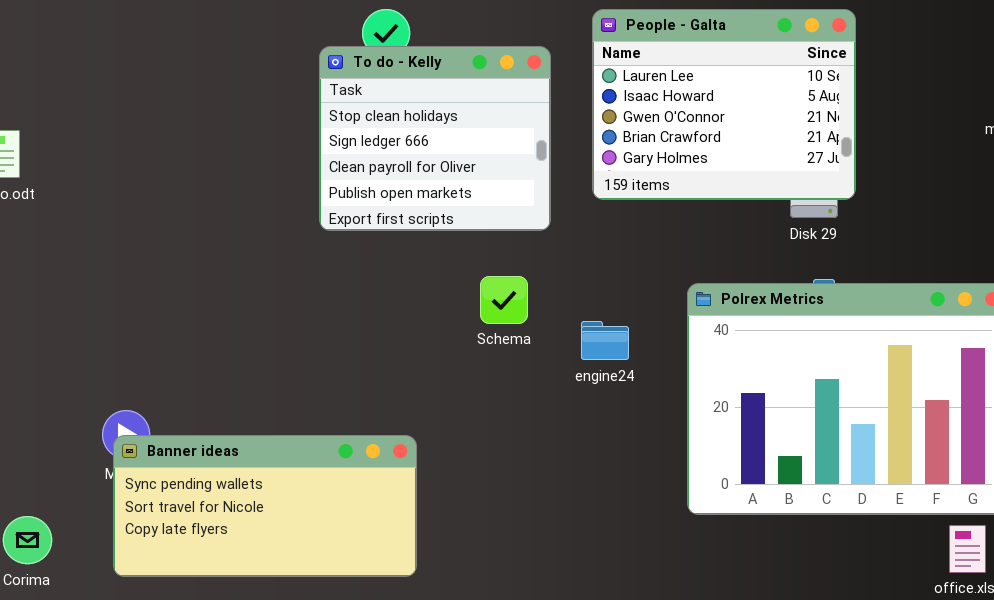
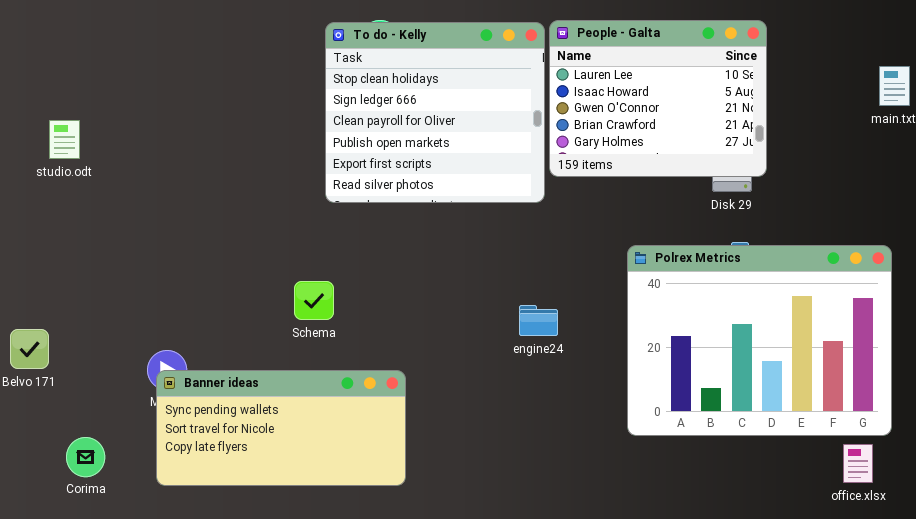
To do - Kelly: [319,46,551,231] -> [325,22,545,203], resized
Schema: [480,276,528,324] -> [294,281,334,320], moved
engine24: [581,321,629,360] -> [519,305,558,336], moved

